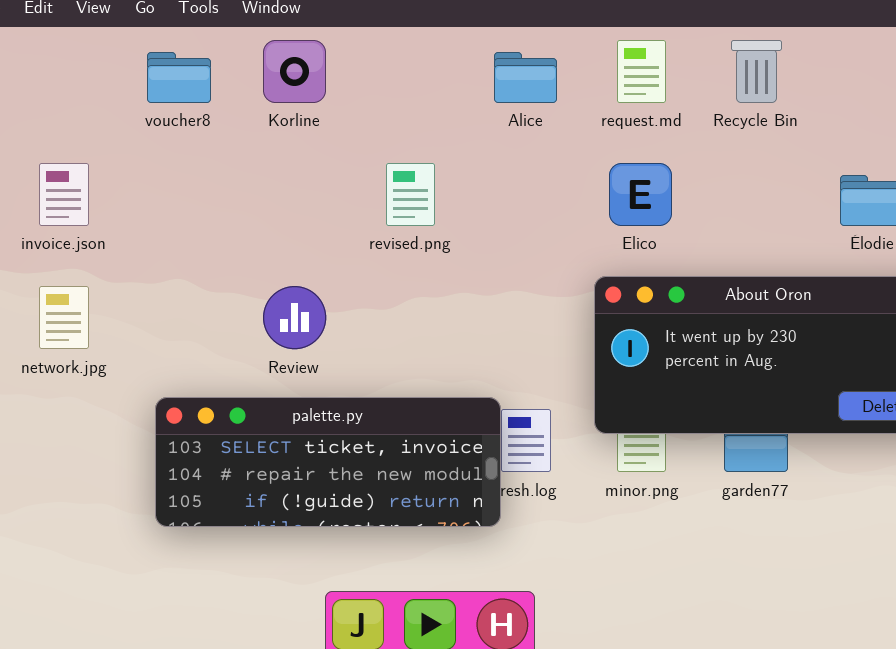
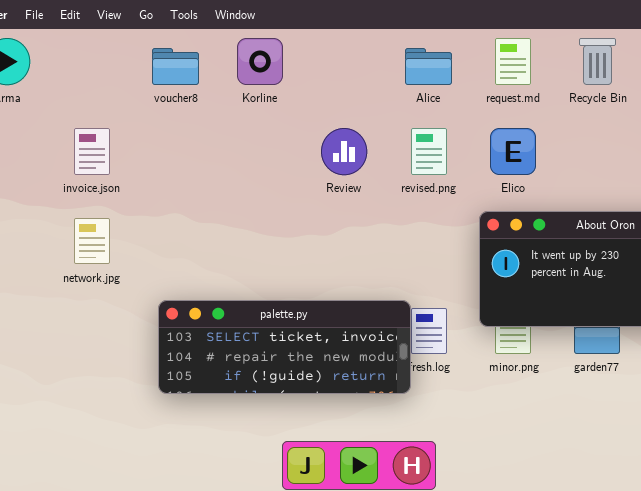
revised.png: [386,163,435,226] -> [411,128,447,175], moved
Review: [263,286,326,349] -> [321,128,367,175], moved

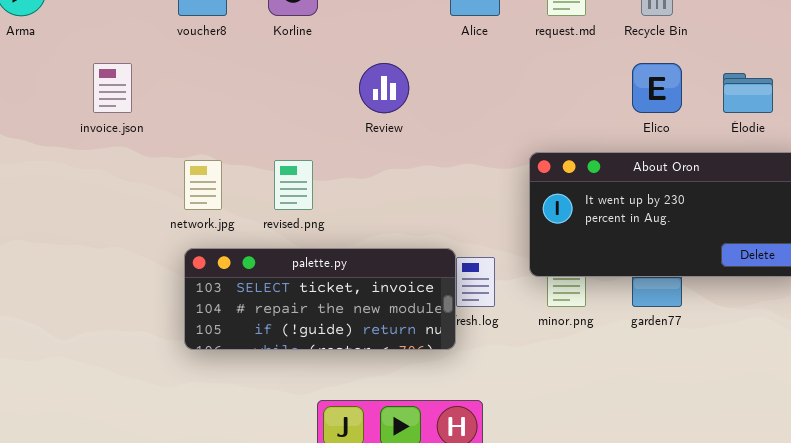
revised.png: [411,128,447,175] -> [274,160,313,210], moved
Elico: [490,128,536,175] -> [632,63,682,113], moved
network.jpg: [74,218,110,264] -> [184,160,222,210], moved

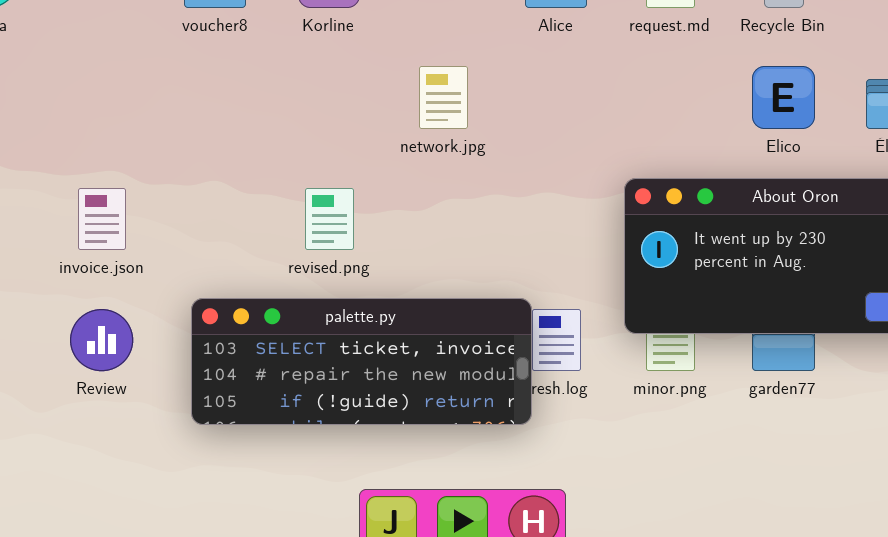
invoice.json: [93,63,132,113] -> [78,188,126,250], moved
Review: [359,63,409,113] -> [70,309,133,371], moved
network.jpg: [184,160,222,210] -> [419,66,468,129], moved

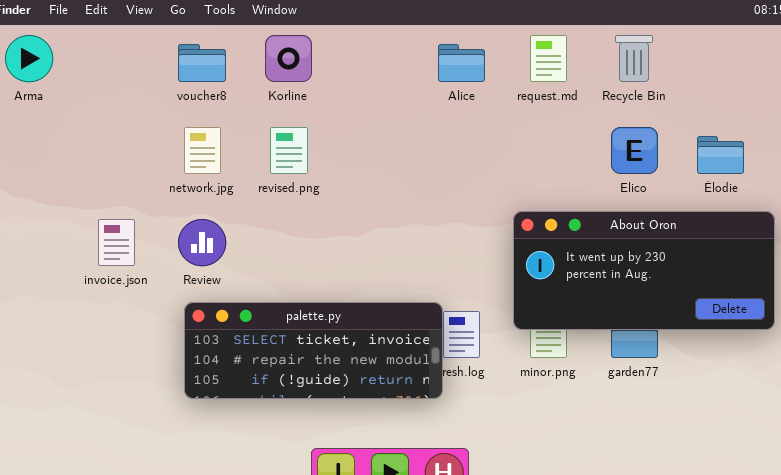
network.jpg: [419,66,468,129] -> [184,127,221,174], moved
revised.png: [305,188,354,250] -> [270,127,308,174], moved
Review: [70,309,133,371] -> [178,219,226,266], moved

